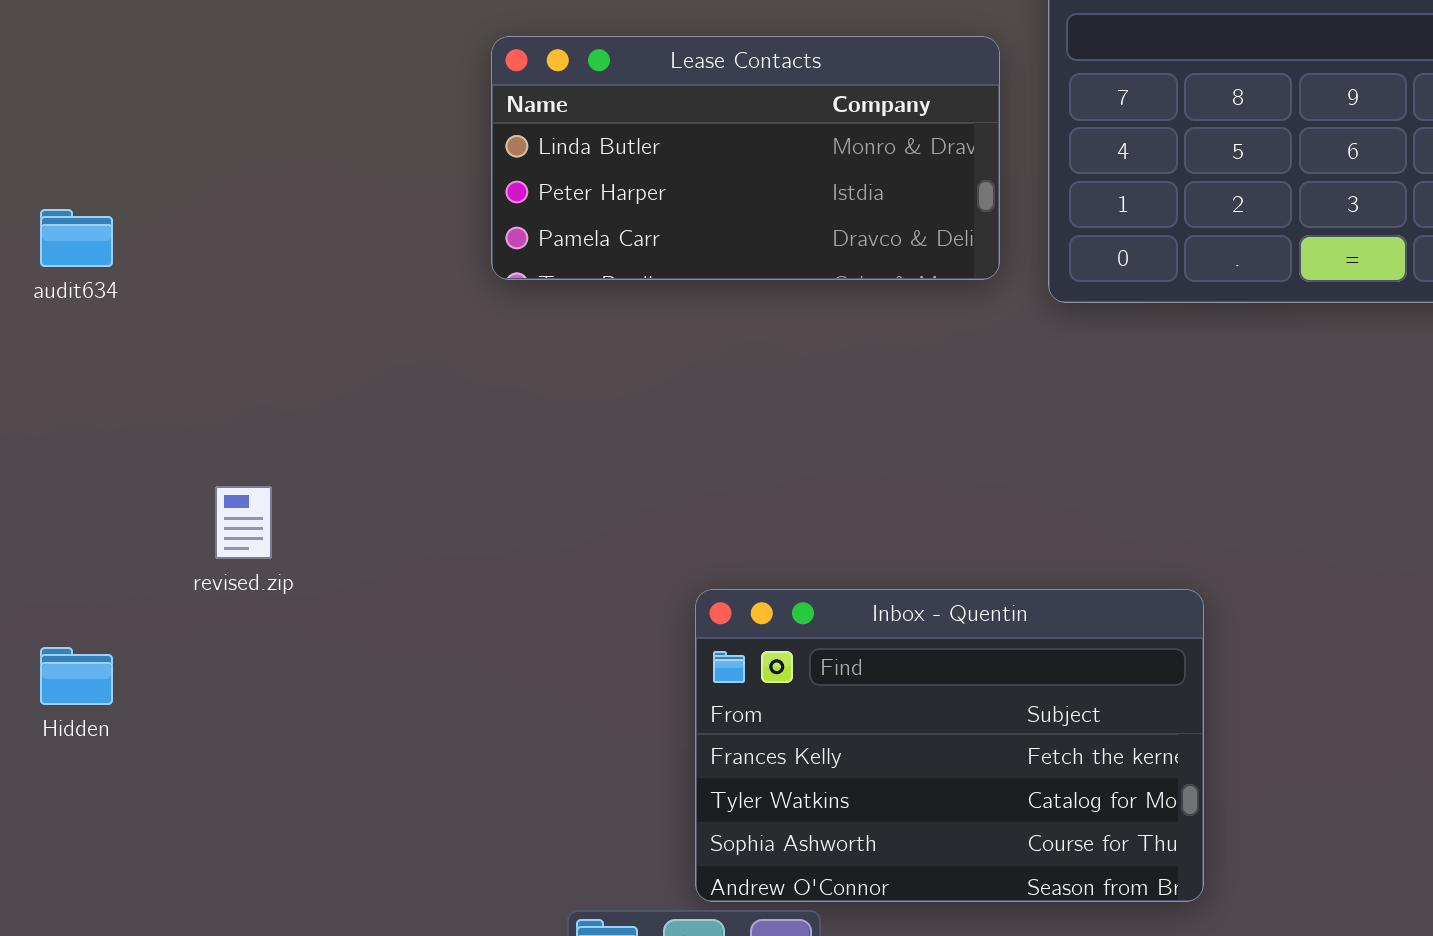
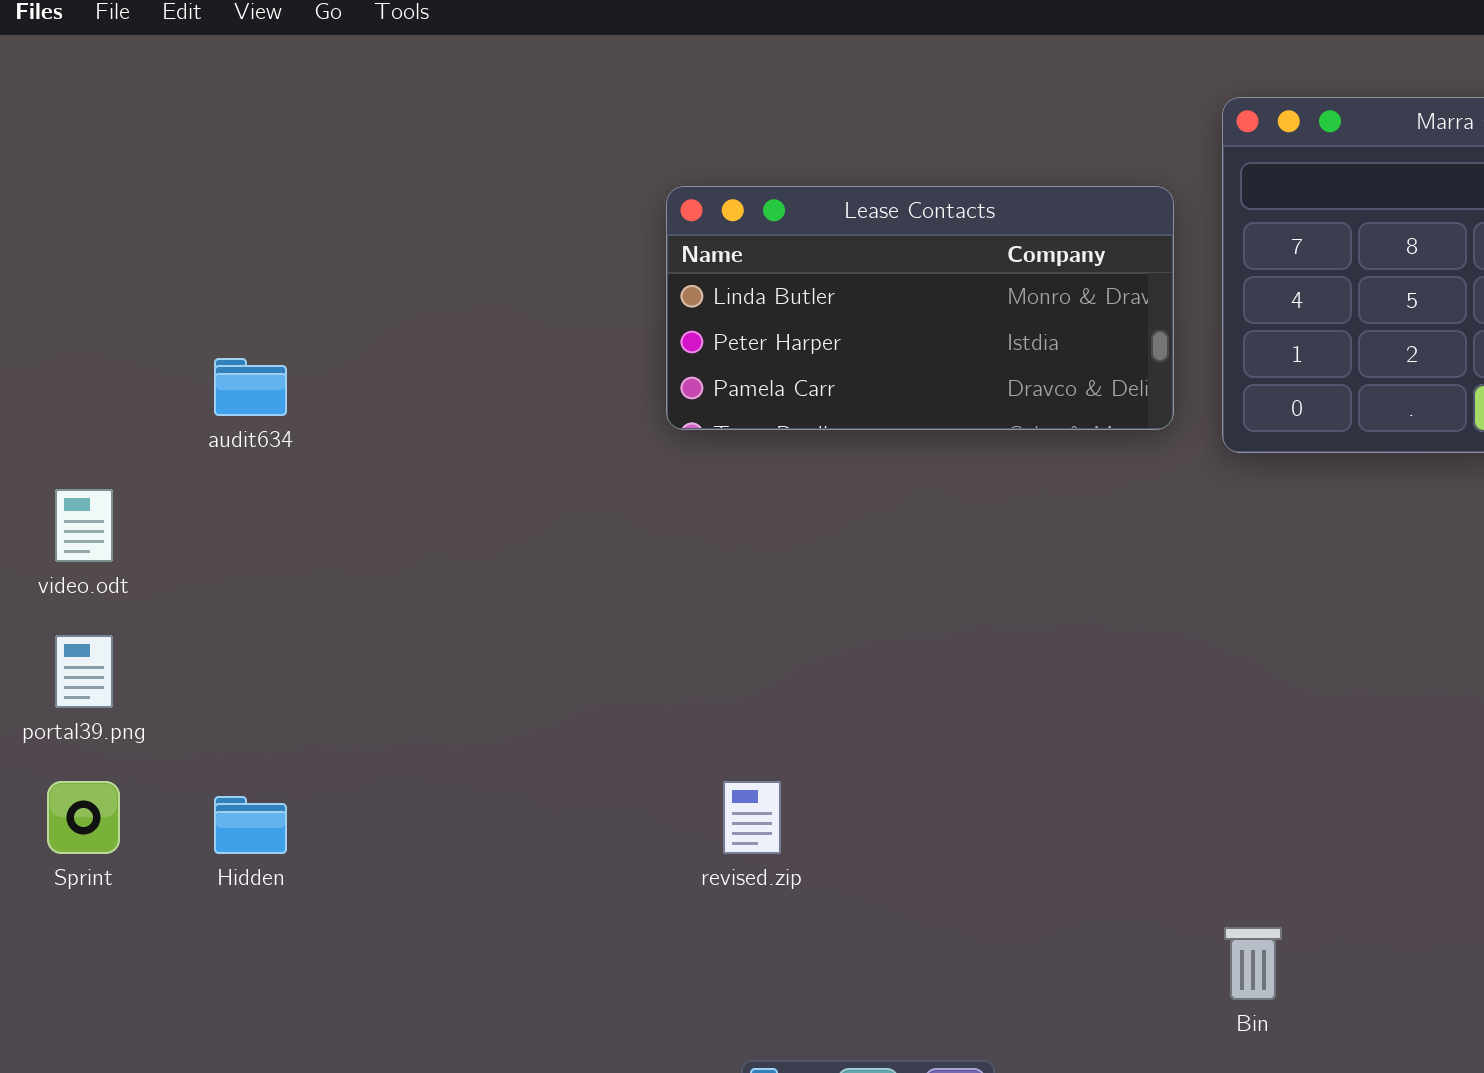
revised.zip: [215,486,272,559] -> [723,781,781,854], moved
Inbox - Quentin: [695,589,1204,902] -> none, closed

